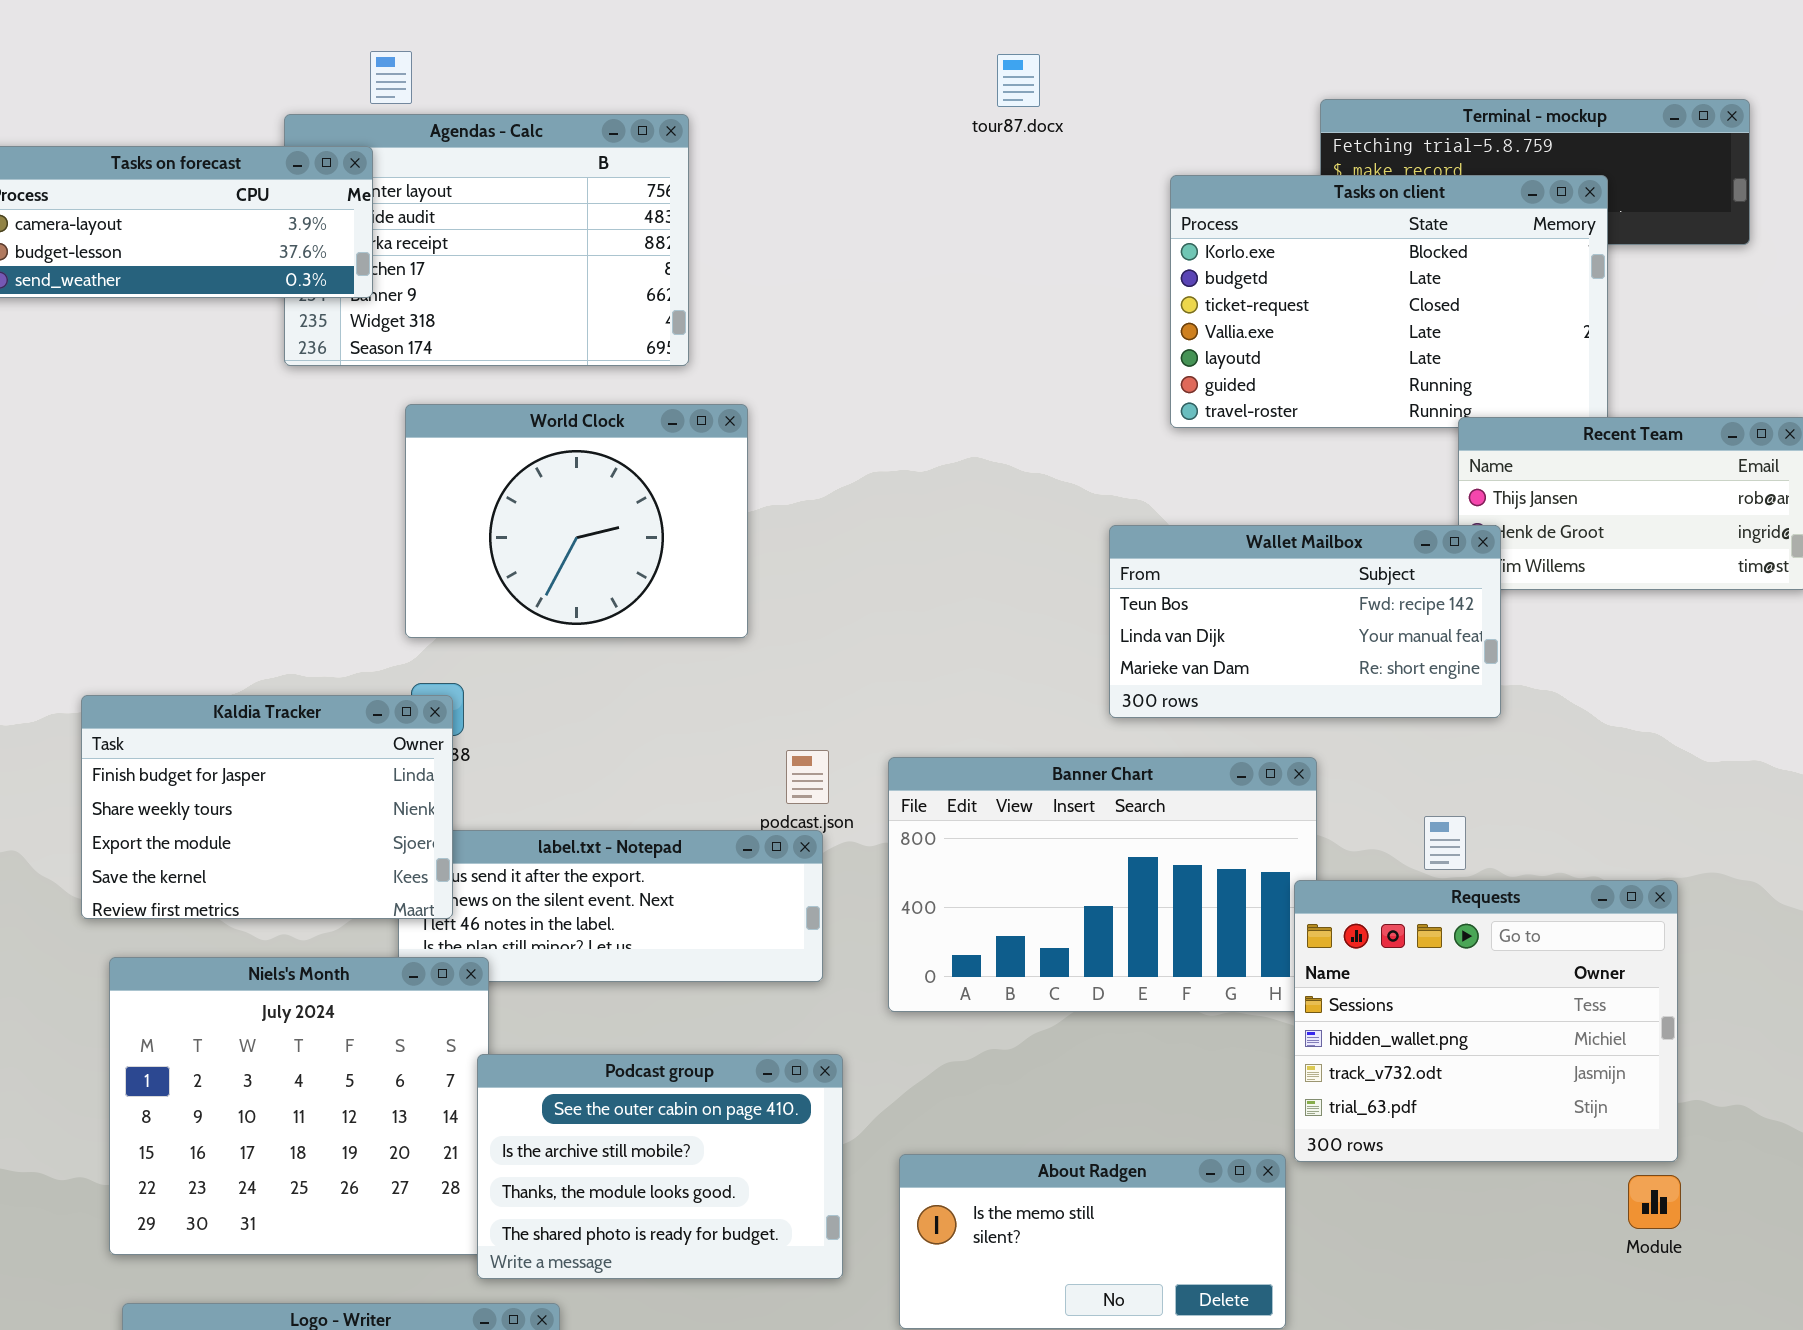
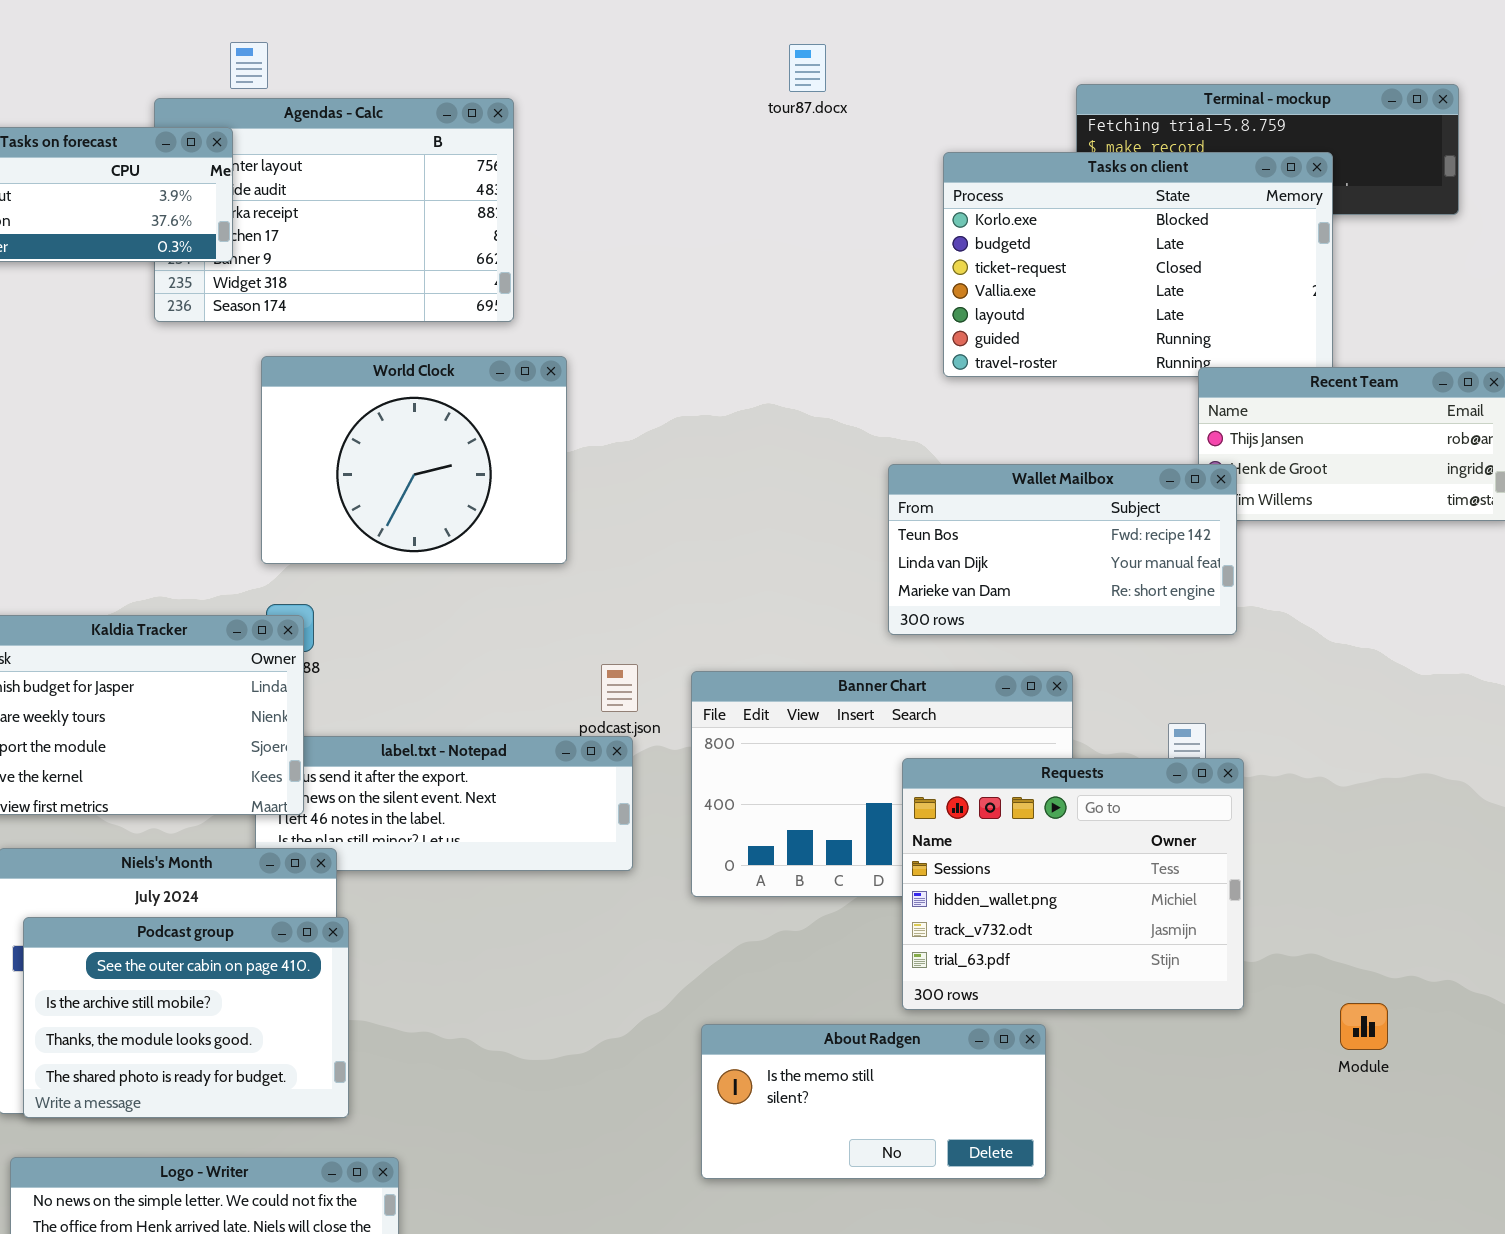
Requests: [1294,880,1678,1162] -> [902,758,1244,1010], moved
Podcast group: [477,1054,843,1279] -> [23,917,349,1118], moved
Module: [1628,1175,1681,1229] -> [1340,1003,1388,1050], moved

